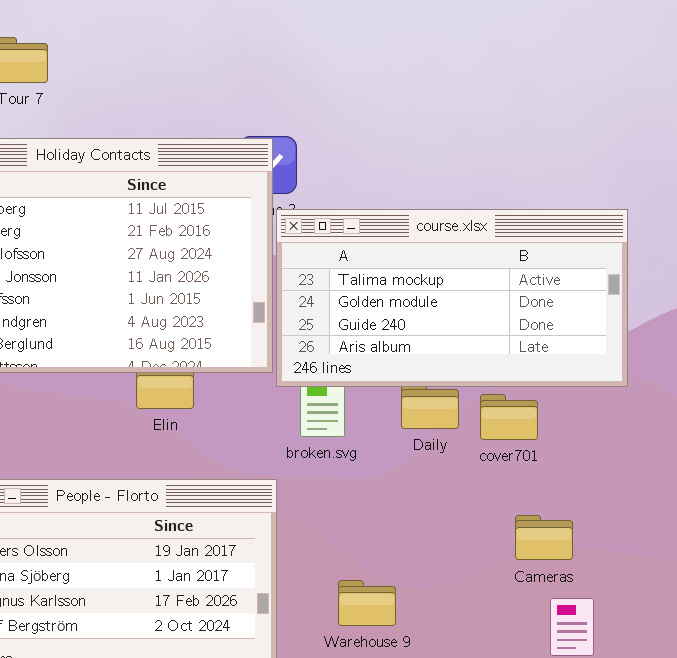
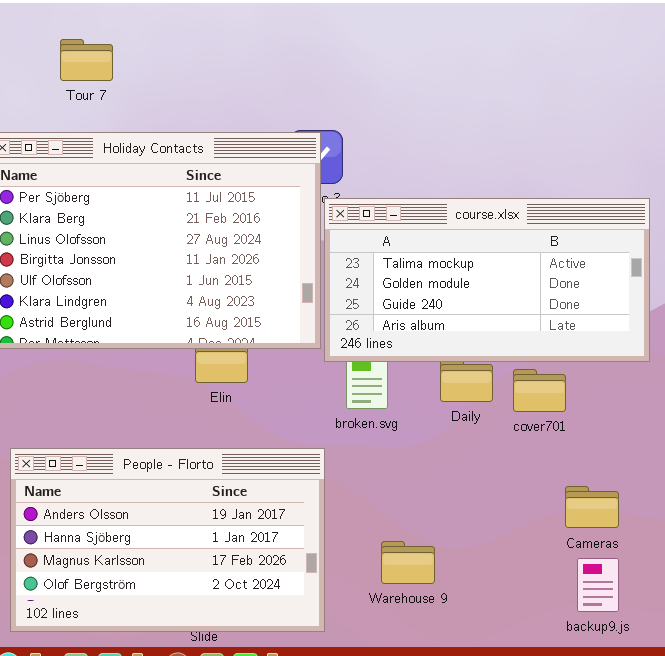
Cameras: [515,515,573,560] -> [565,486,619,528], moved

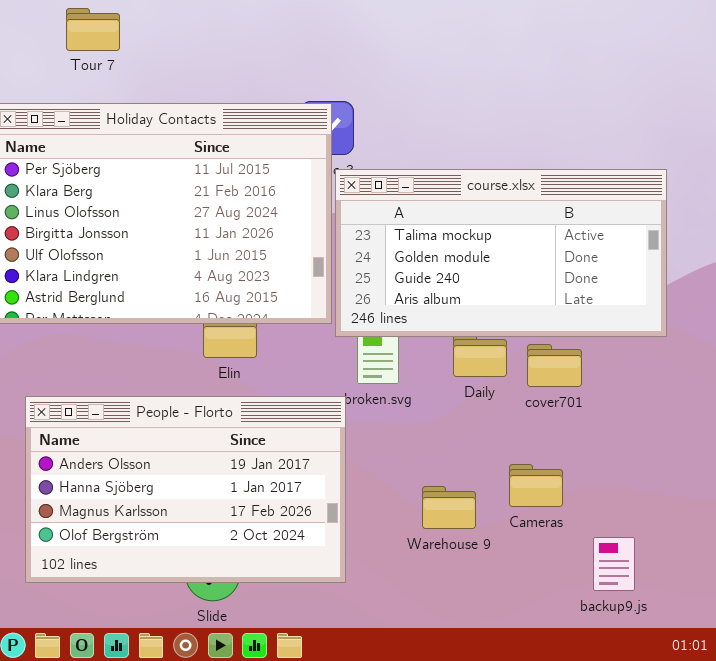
People - Florto: [10,448,325,632] -> [25,396,346,583], moved
Cameras: [565,486,619,528] -> [509,464,563,507], moved
Warehouse 9: [381,541,435,584] -> [422,486,476,529], moved

